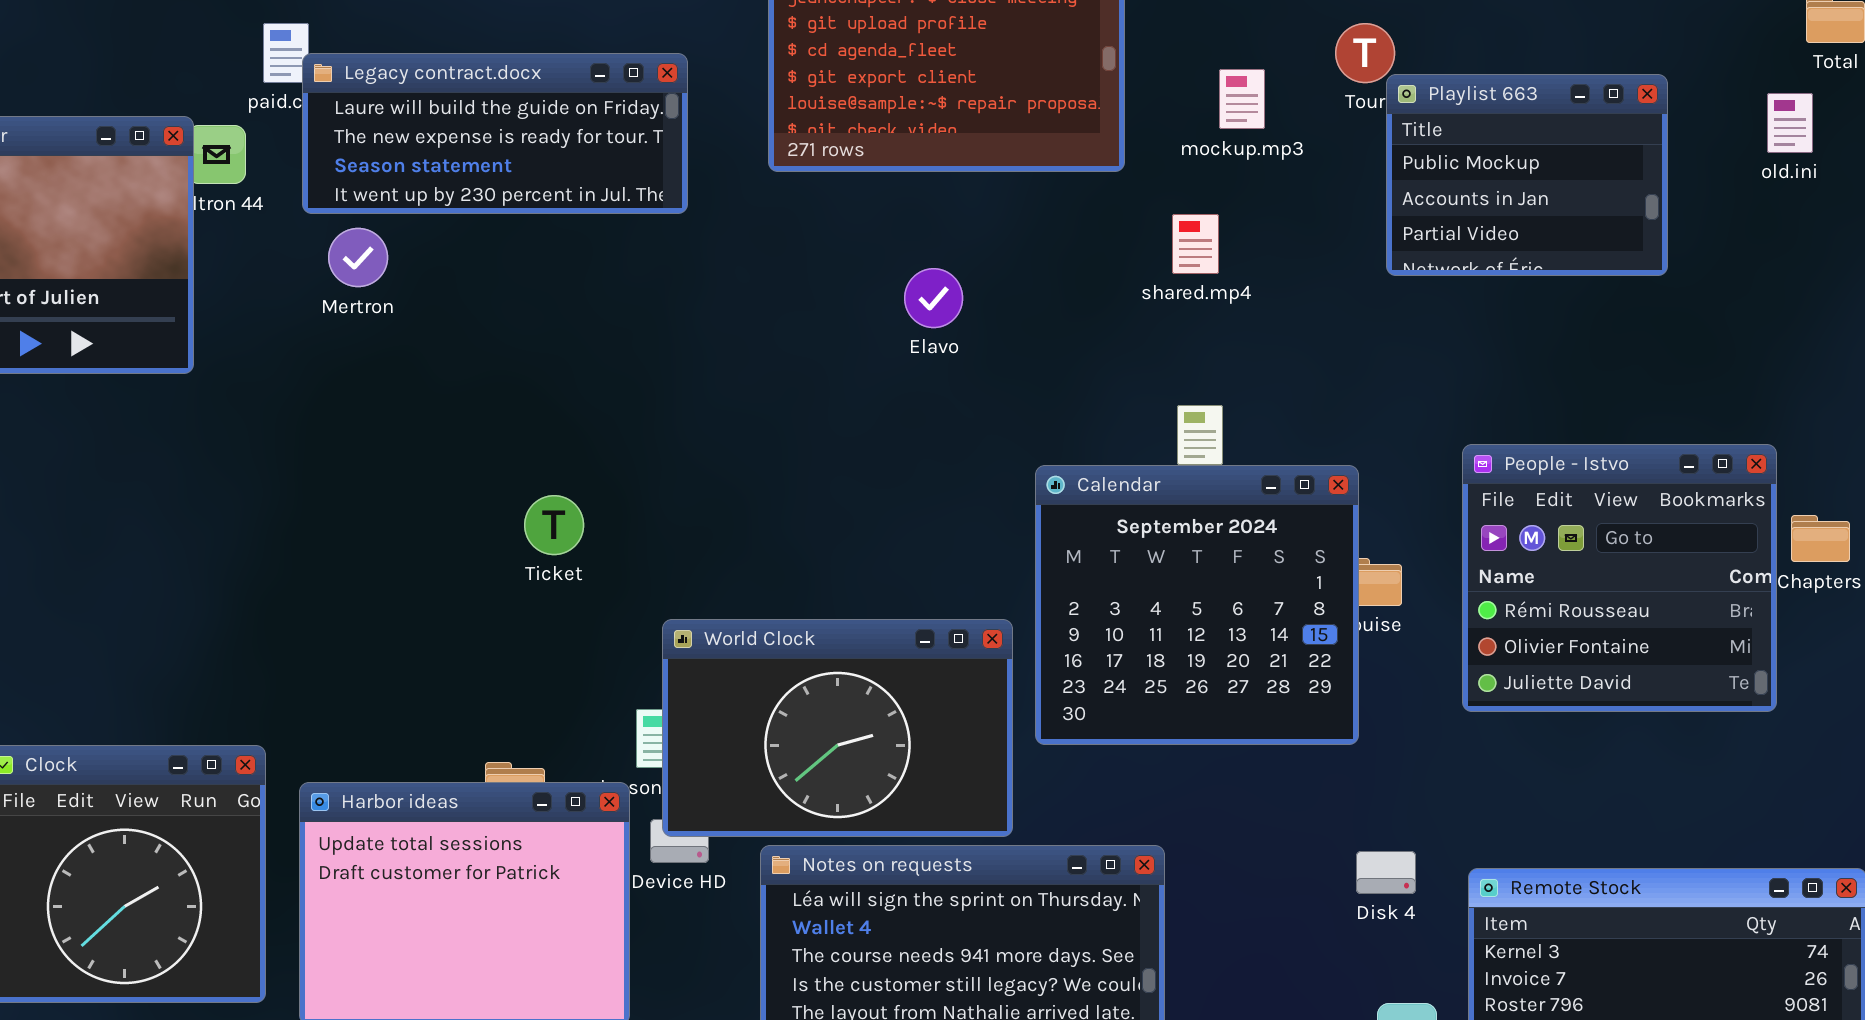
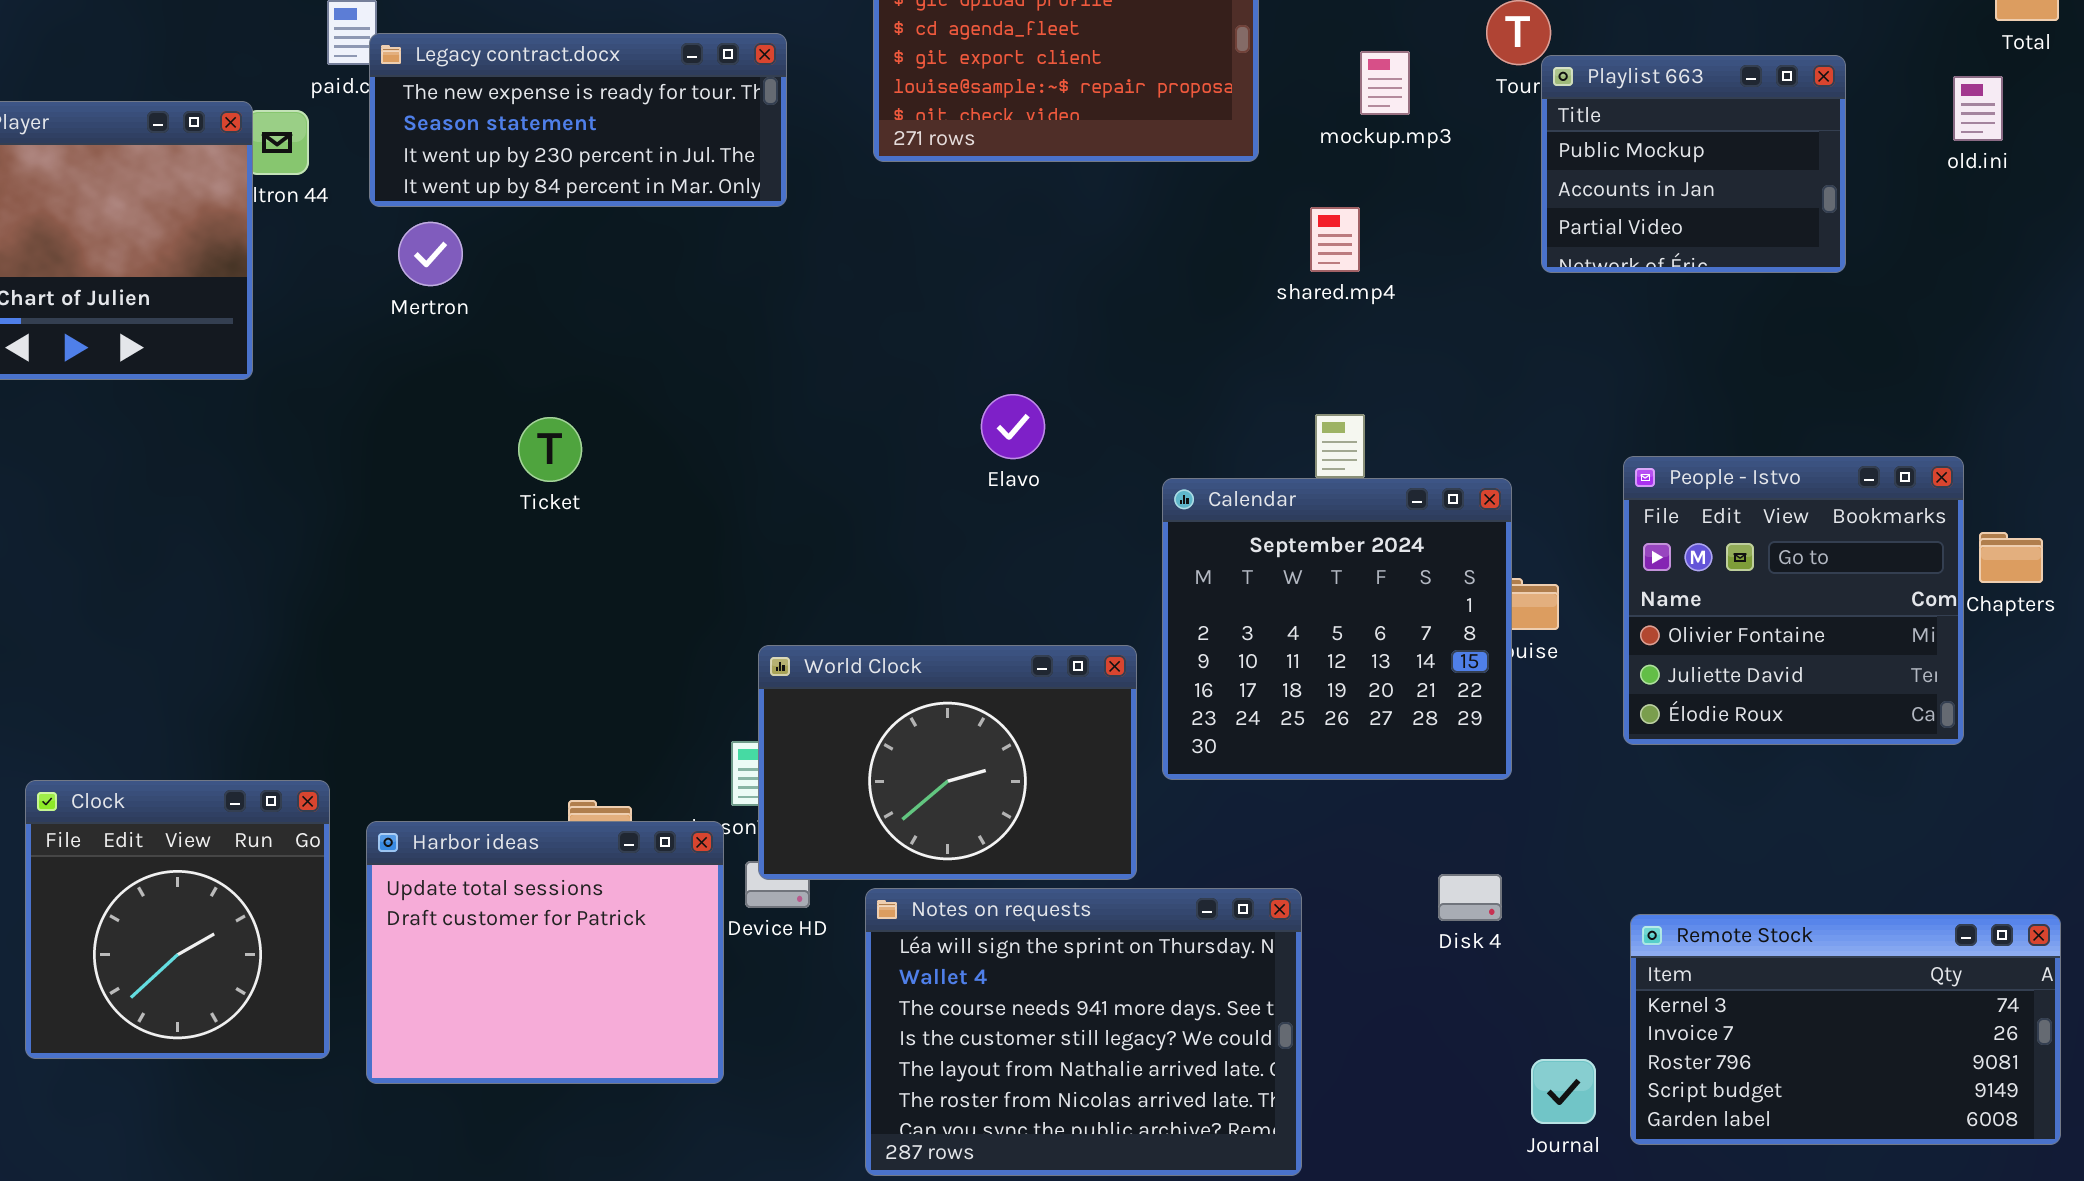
Legacy contract.docx: [302,53,688,214] -> [369,33,787,207], scrolled down 1 row
Elavo: [904,268,963,328] -> [981,394,1045,459], moved
People - Istvo: [1462,444,1777,712] -> [1623,456,1964,745], scrolled down 1 row
Ticket: [524,495,584,555] -> [518,417,582,482], moved
Disk 4: [1356,851,1416,894] -> [1438,874,1502,921], moved

